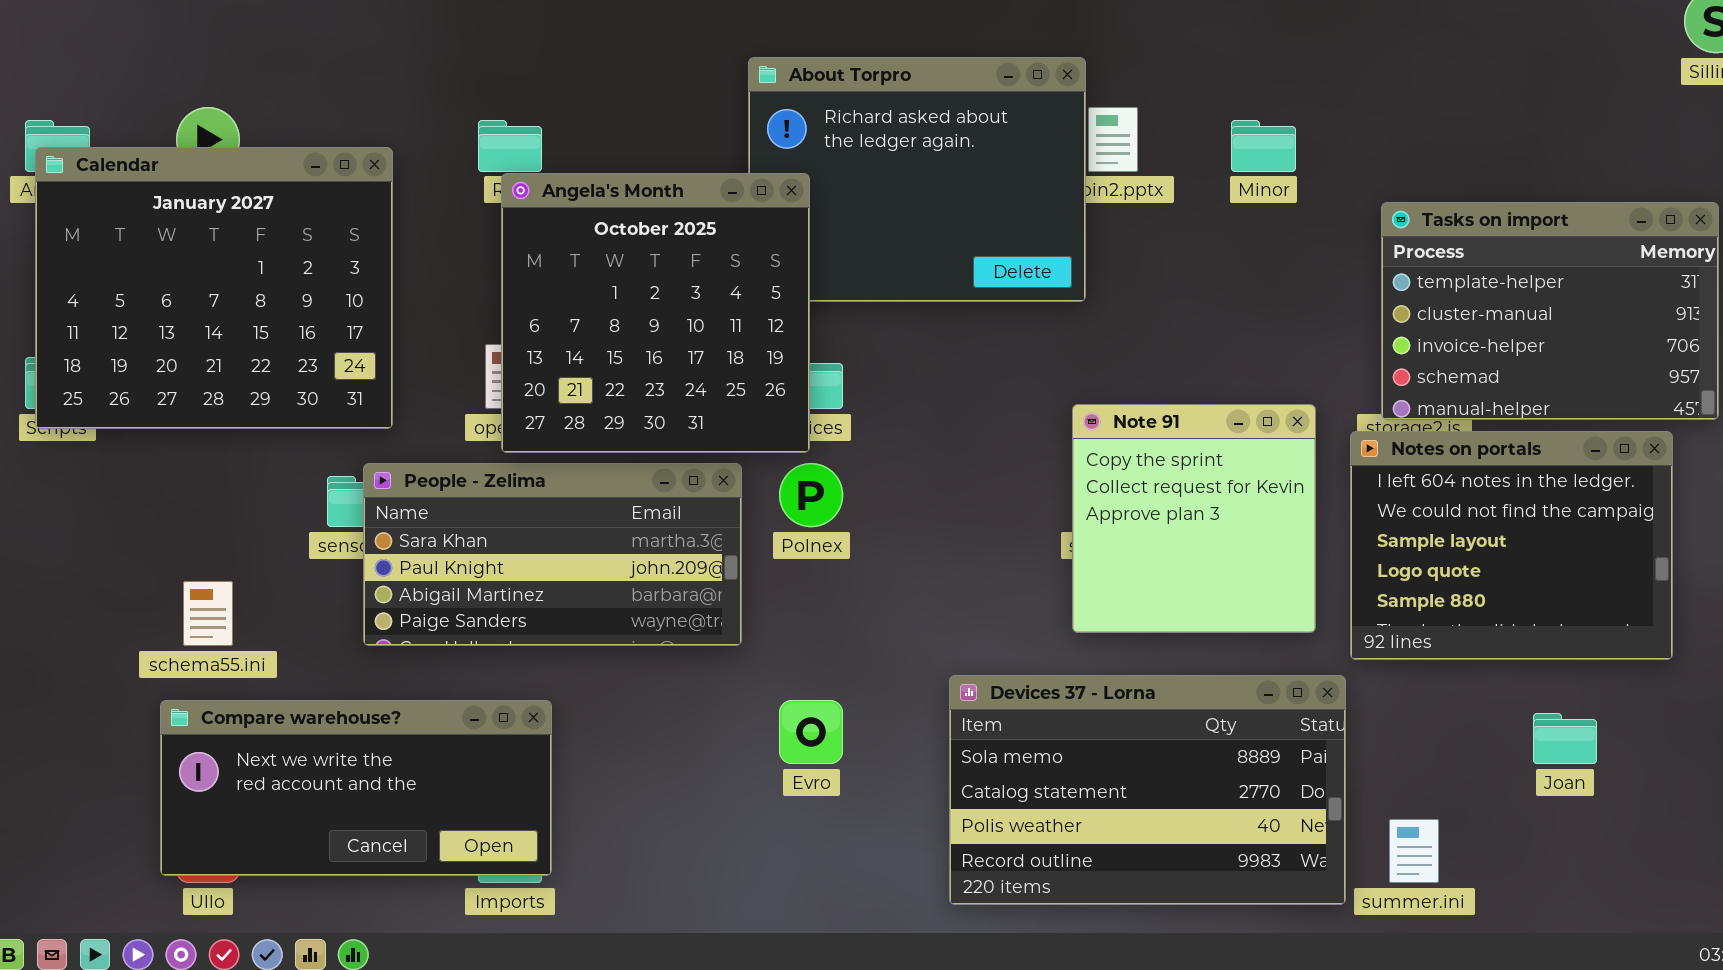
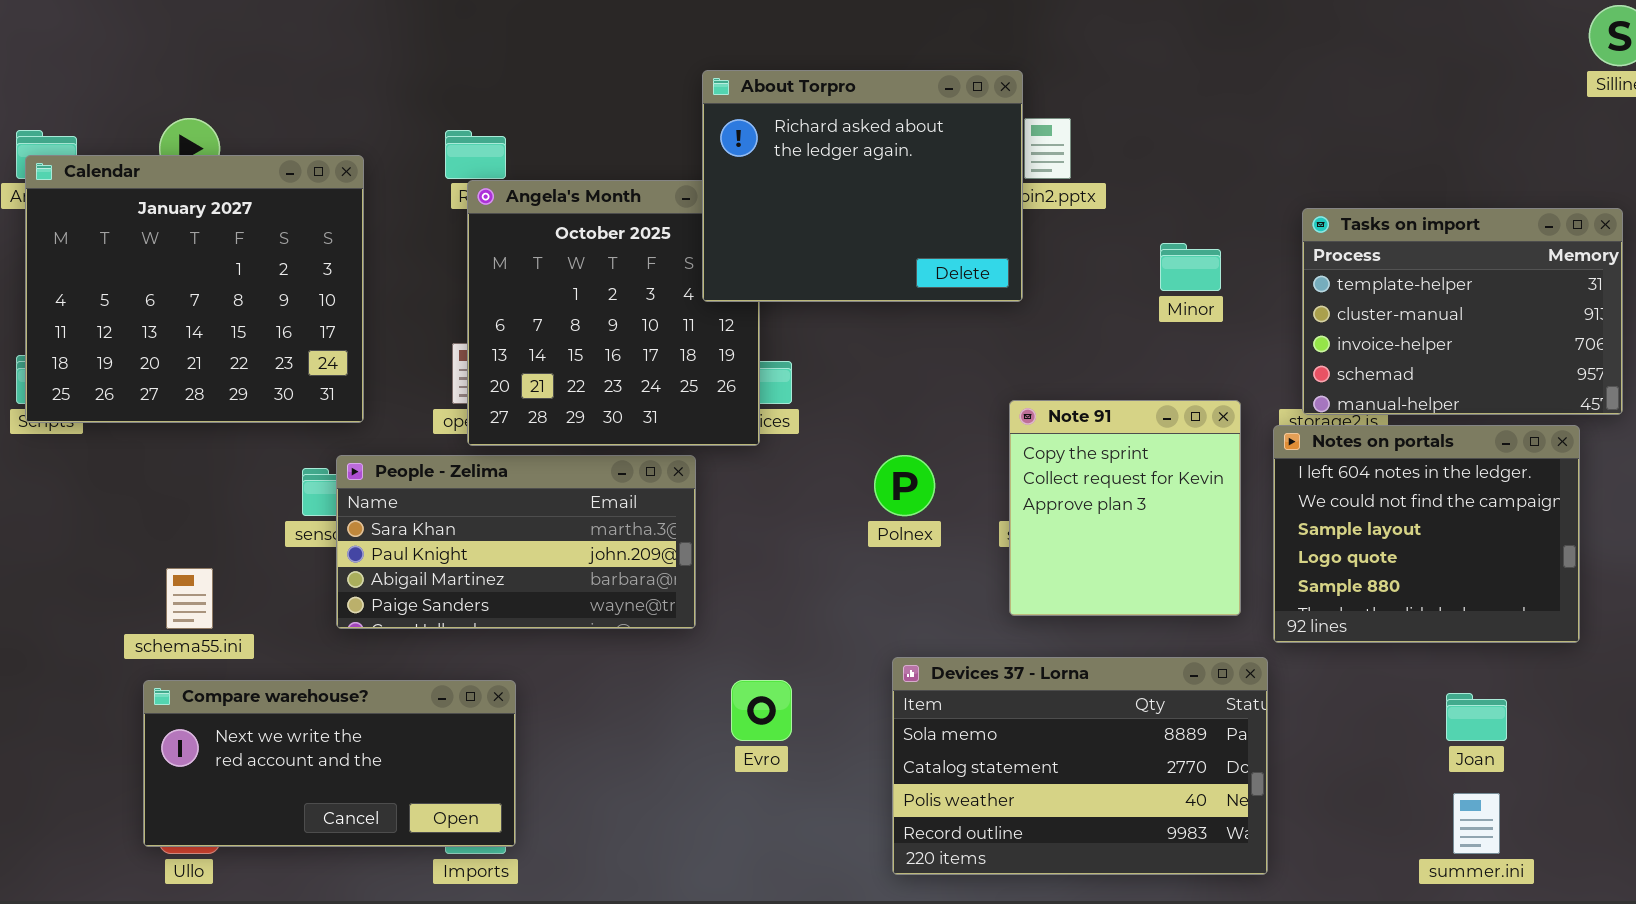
About Torpro: [748,57,1086,302] -> [702,70,1023,302], raised
Minor: [1231,120,1296,172] -> [1160,243,1221,291], moved
Polnex: [779,463,843,527] -> [874,455,935,516], moved
summer.ini: [1389,819,1439,883] -> [1453,793,1500,854], moved

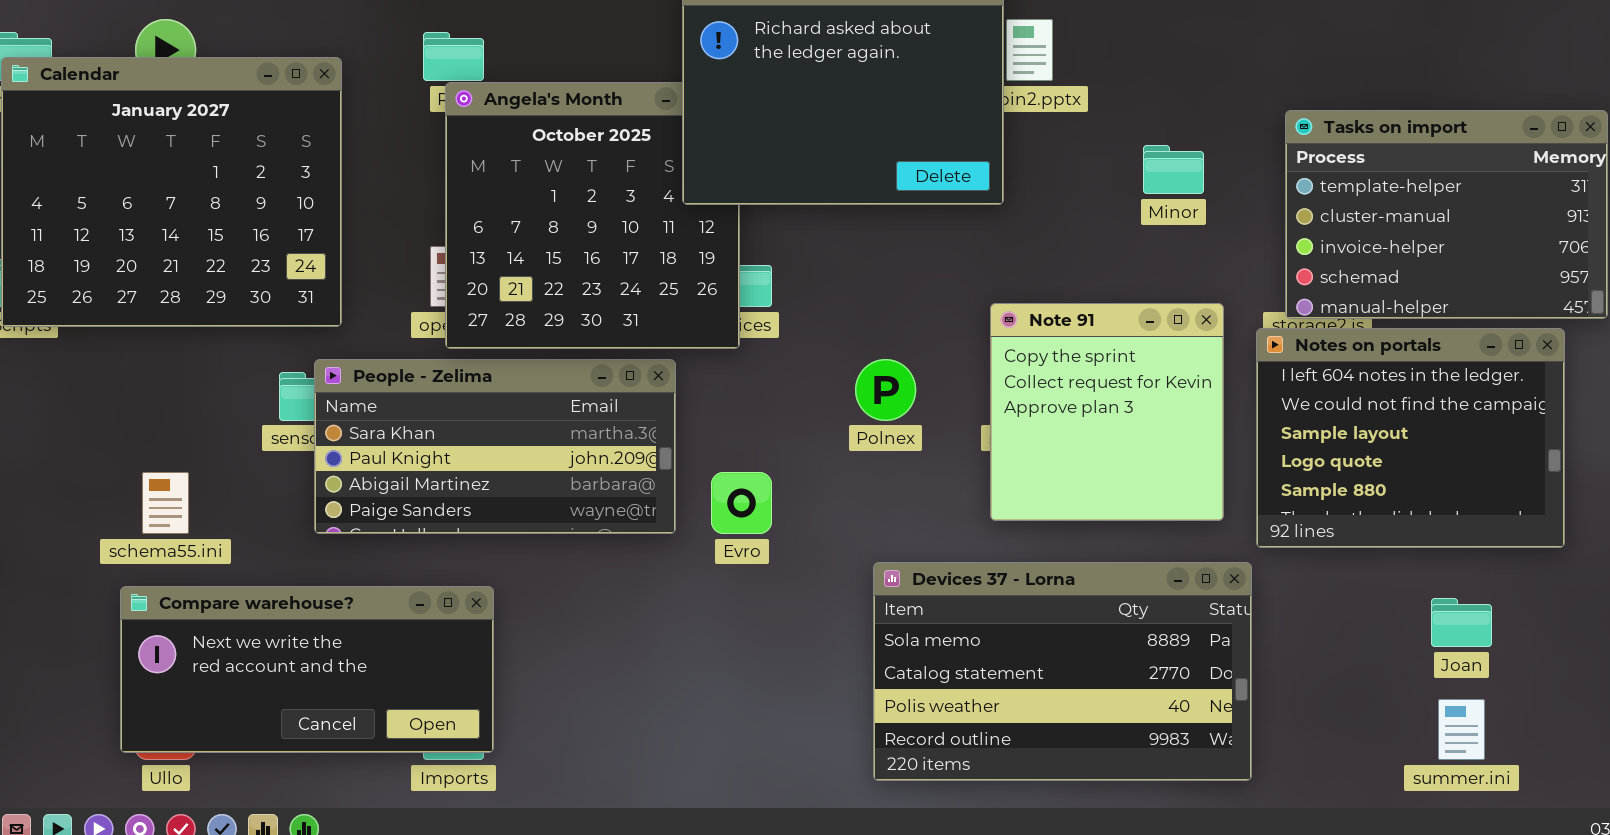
Evro: [731,680,792,741] -> [711,472,772,534], moved

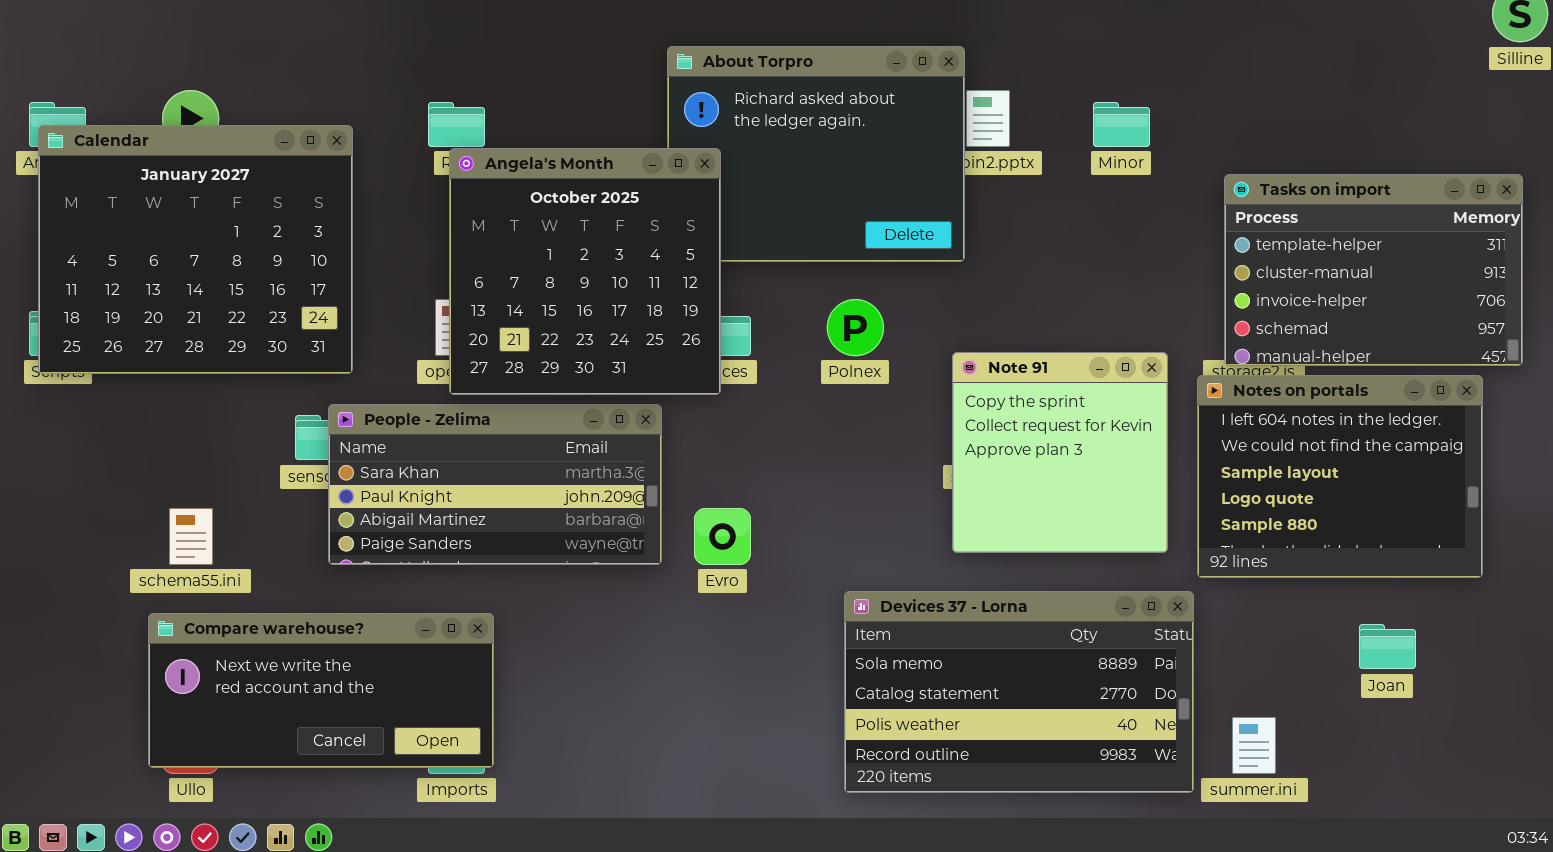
Angela's Month: [445,82,740,349] -> [449,148,721,395], raised
Minor: [1143,145,1204,194] -> [1093,102,1150,147], moved
Polnex: [855,359,916,421] -> [827,299,884,356], moved
summer.ini: [1438,699,1485,760] -> [1232,717,1276,774], moved

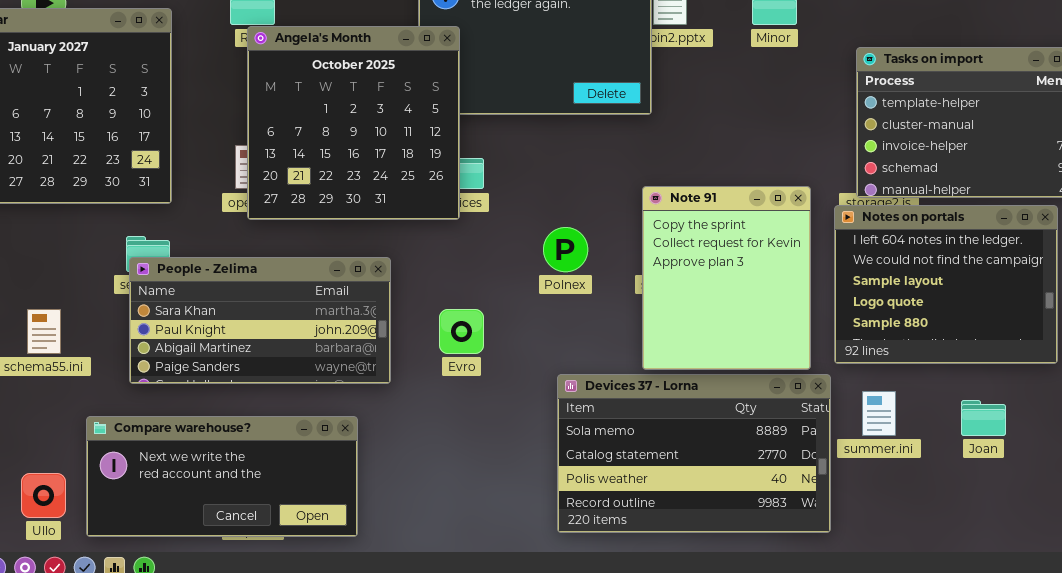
Polnex: [827,299,884,356] -> [543,227,588,272], moved
Note 91: [952,352,1168,553] -> [642,186,811,370], resized
People - Zelima: [328,404,662,565] -> [129,257,391,384], moved
Compare warehouse?: [148,613,494,768] -> [86,416,358,537], moved
summer.ini: [1232,717,1276,774] -> [862,391,896,436], moved

